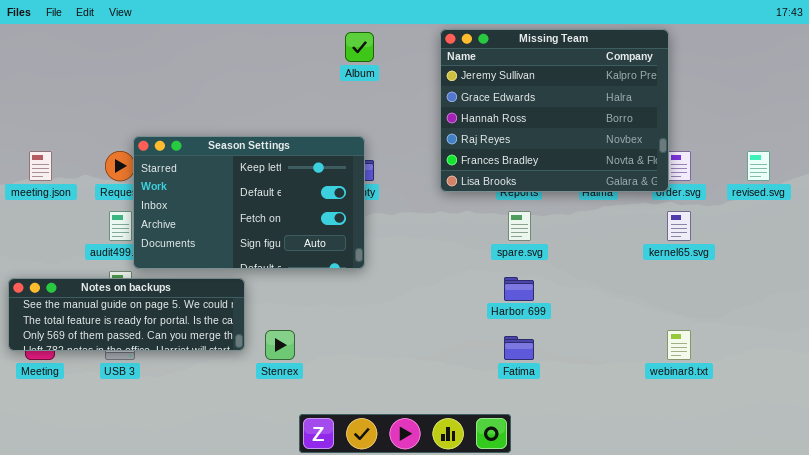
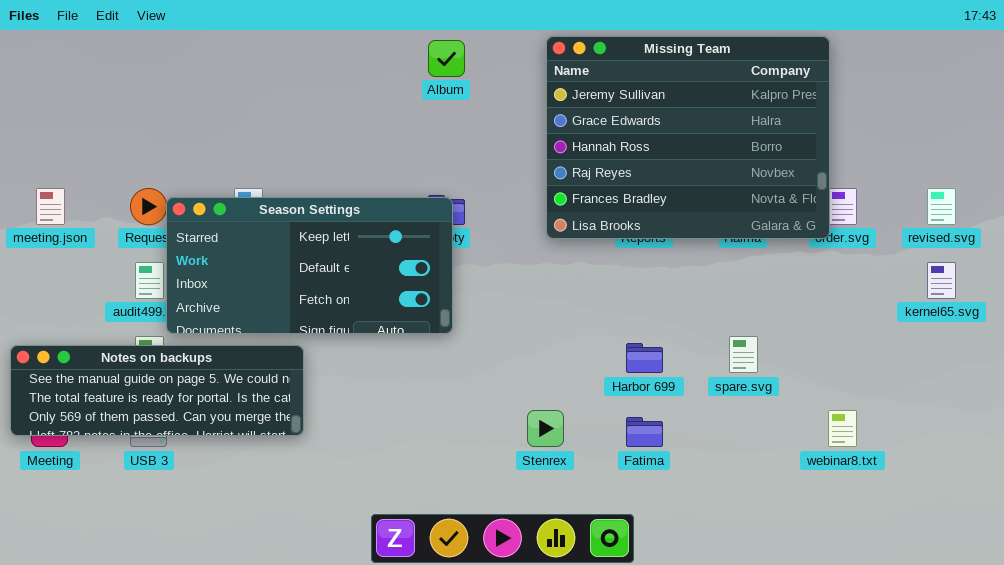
Season Settings: [133,136,365,269] -> [166,197,453,334], resized
spare.svg: [508,211,531,241] -> [729,336,758,373], moved
kernel65.svg: [667,211,691,241] -> [927,262,956,299], moved
Stenrex: [265,330,295,360] -> [527,410,564,447], moved

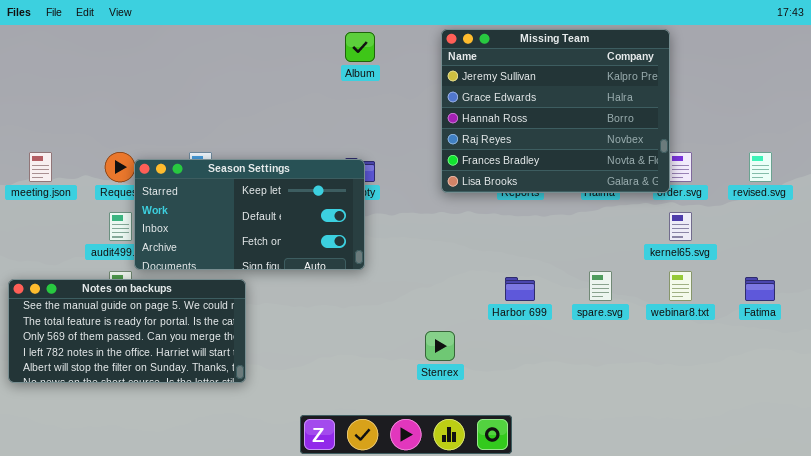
kernel65.svg: [927,262,956,299] -> [669,212,692,241], moved
Notes on backups: [10,345,304,436] -> [8,279,246,383], resized
webinar8.txt: [828,410,857,447] -> [669,271,692,301], moved
Fatima: [626,417,663,447] -> [745,277,775,301], moved

